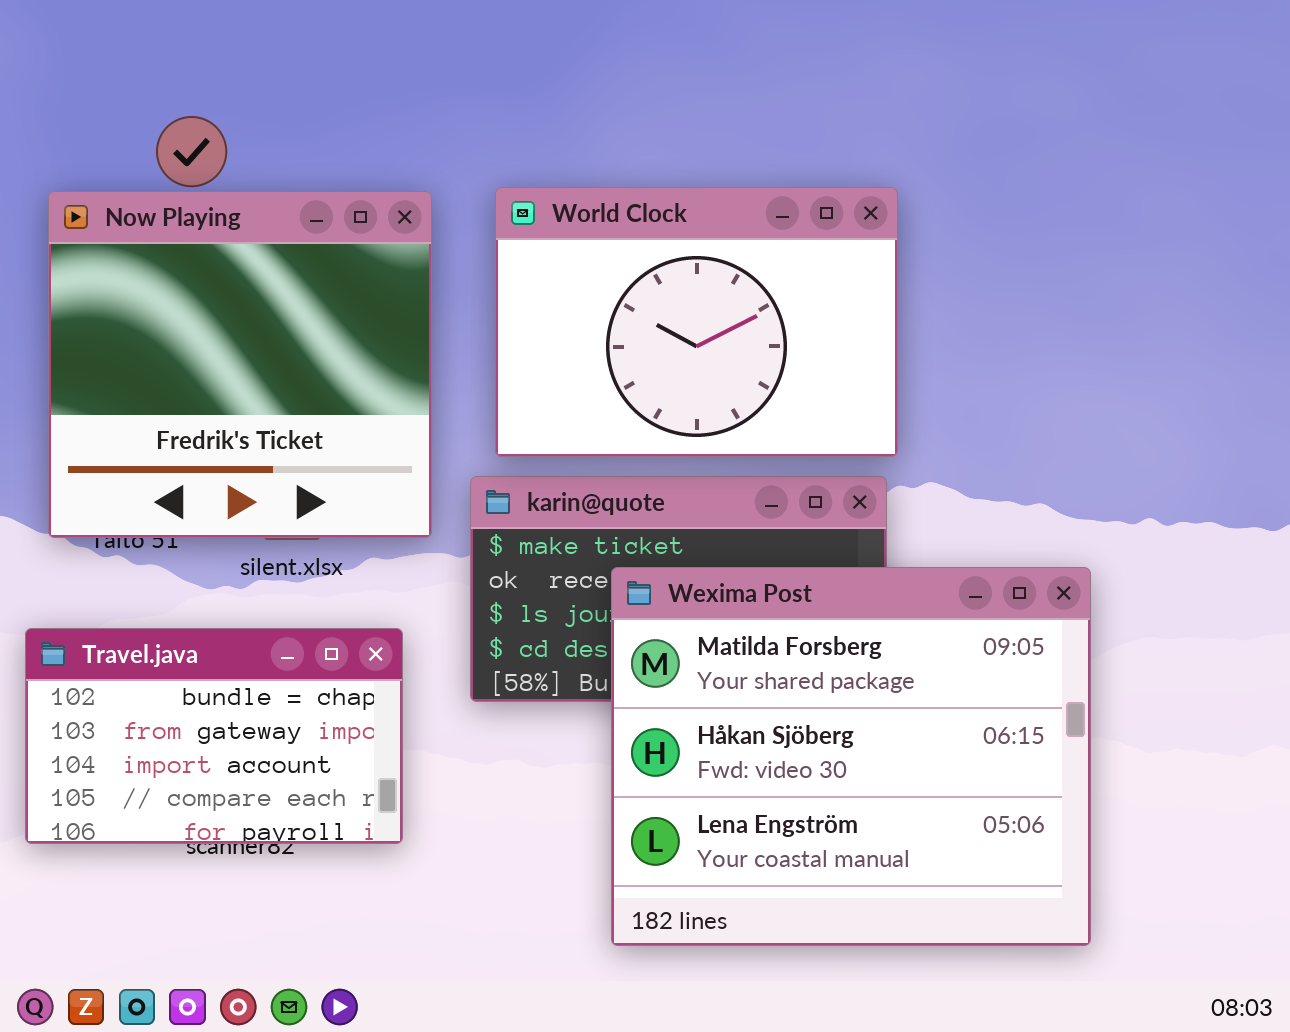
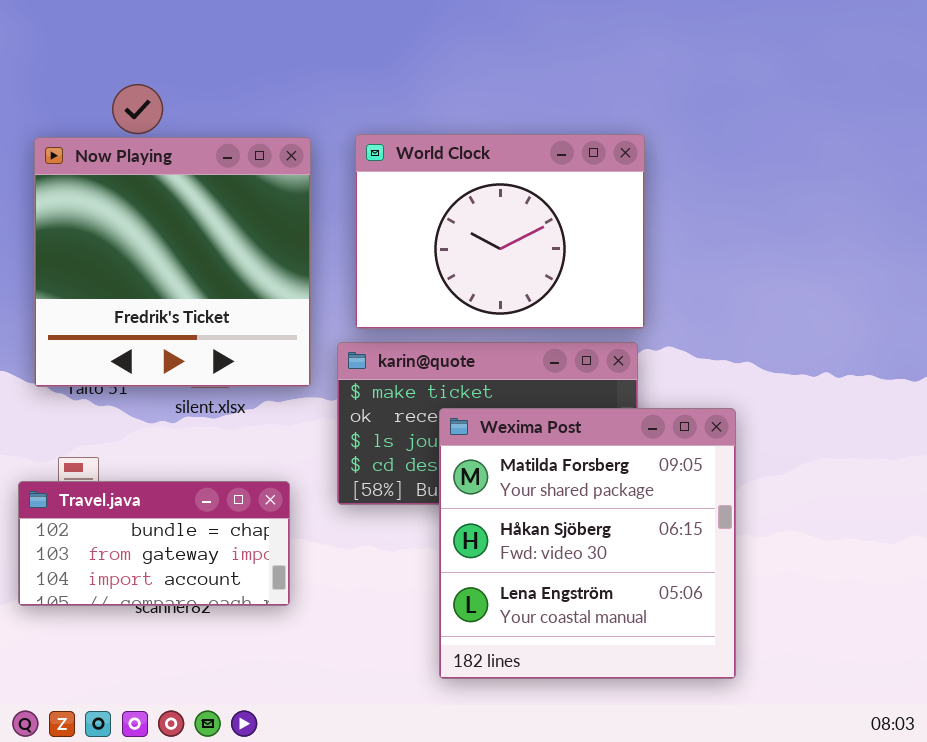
Wexima Post: [611,567,1091,946] -> [439,408,736,679], resized
Travel.java: [25,628,403,844] -> [18,481,290,606], resized

